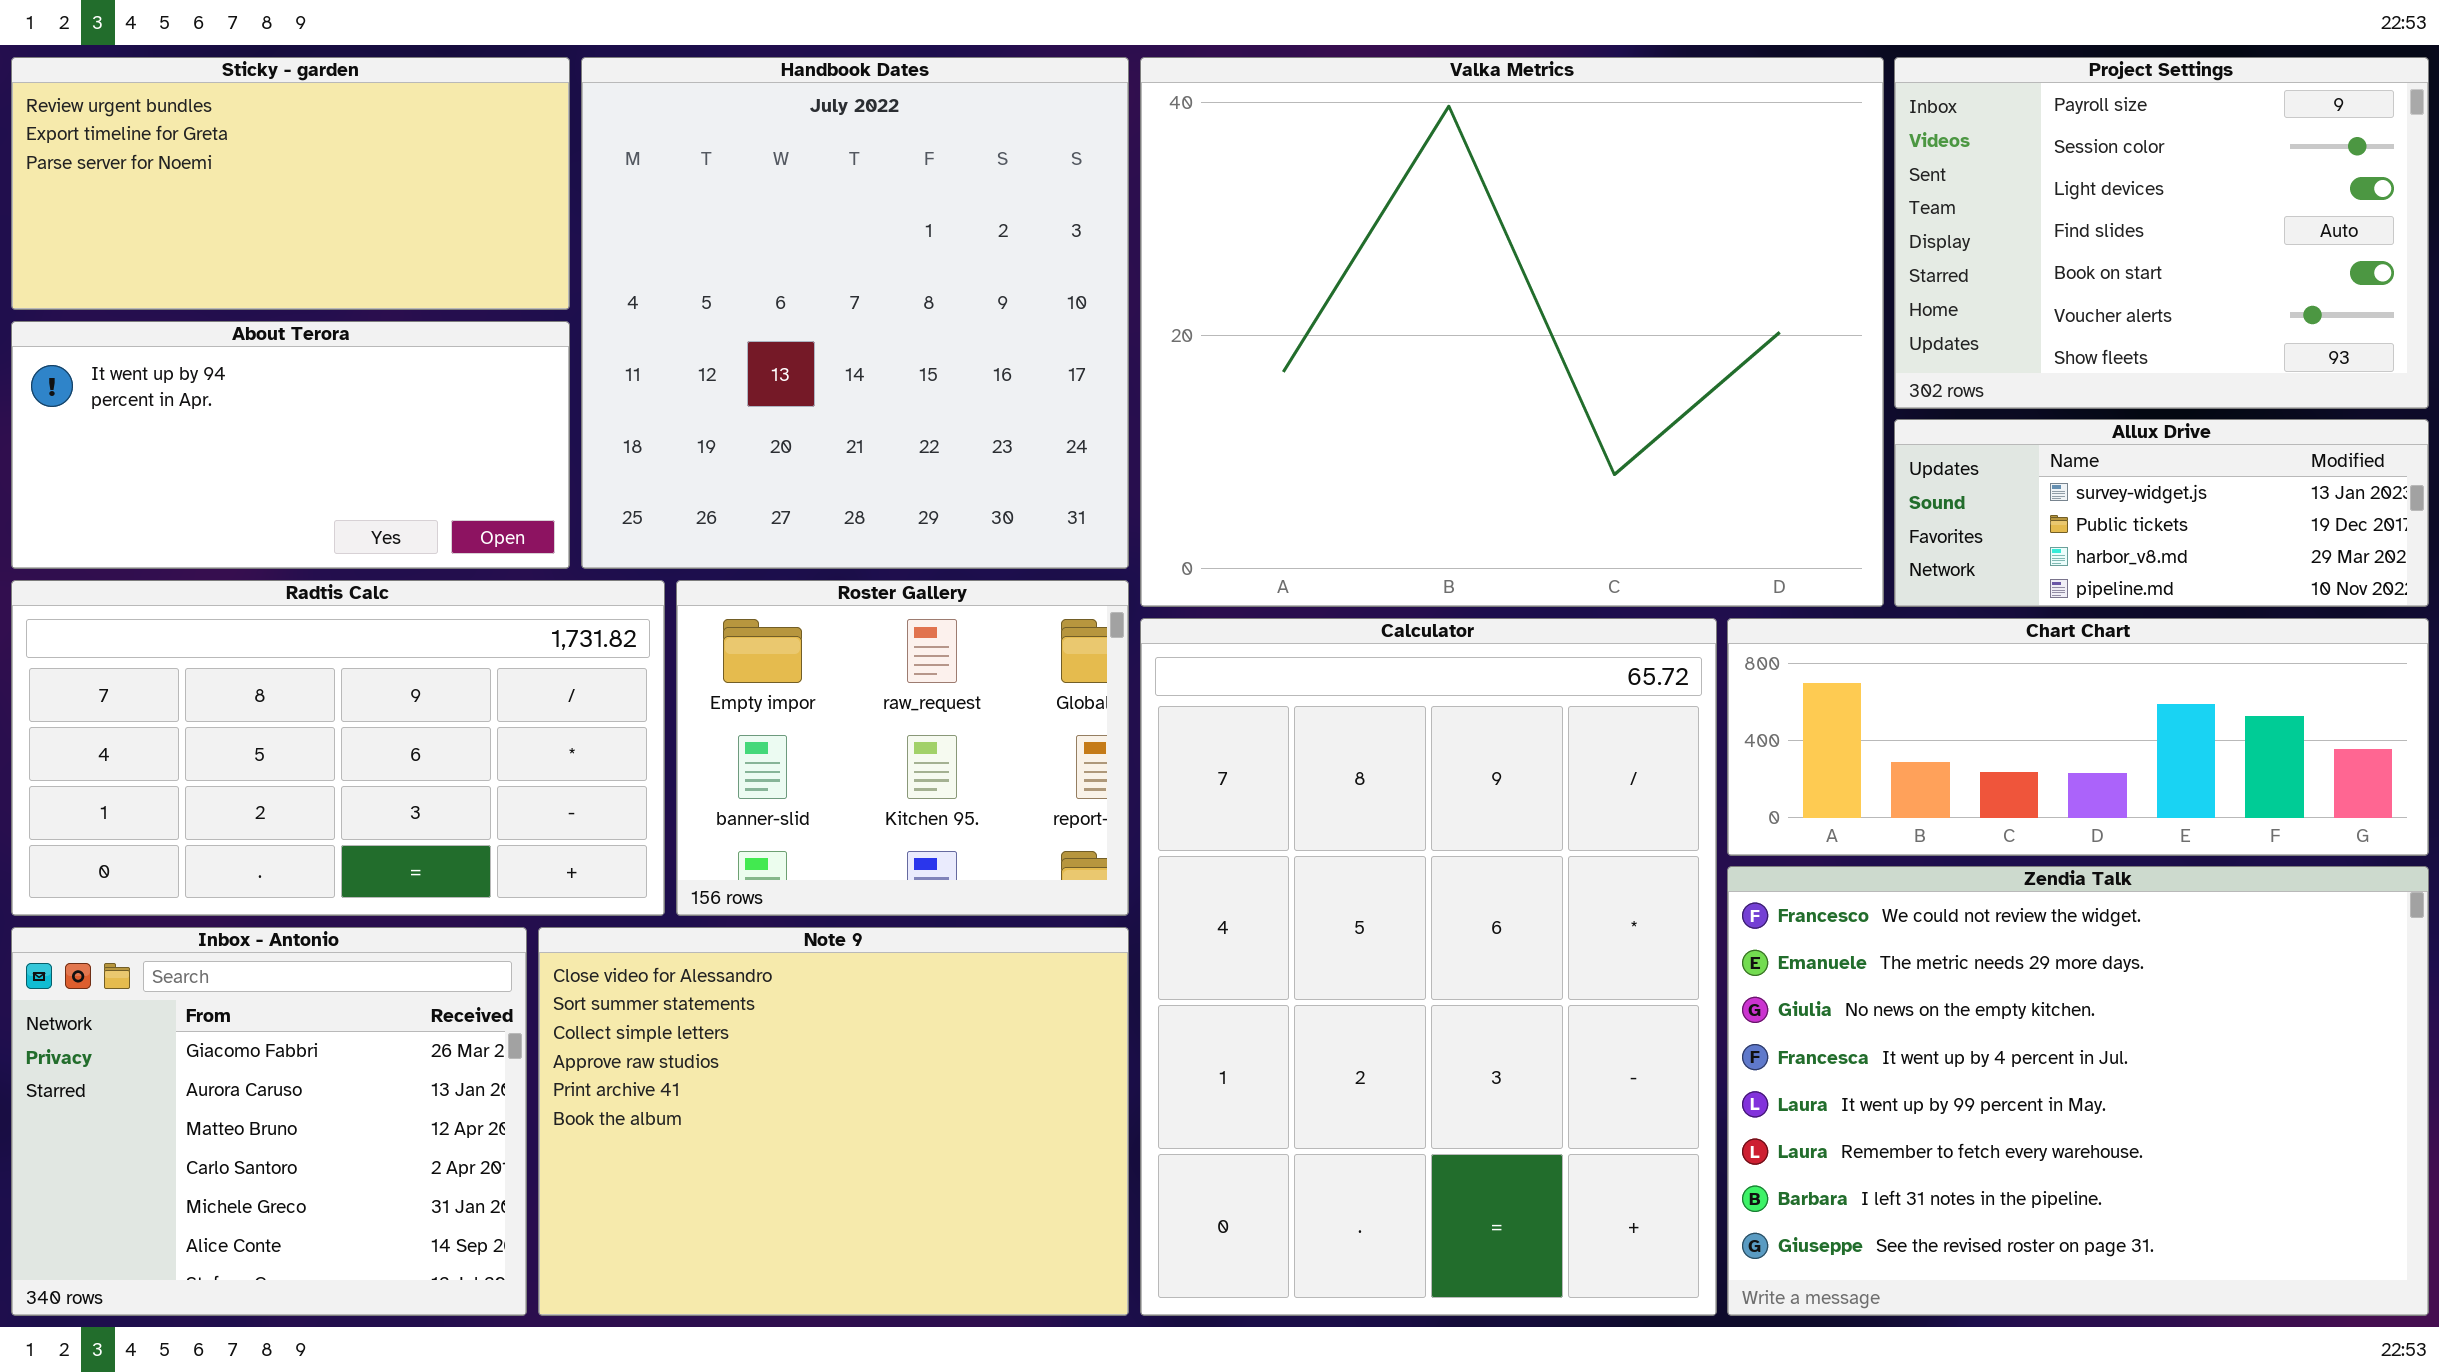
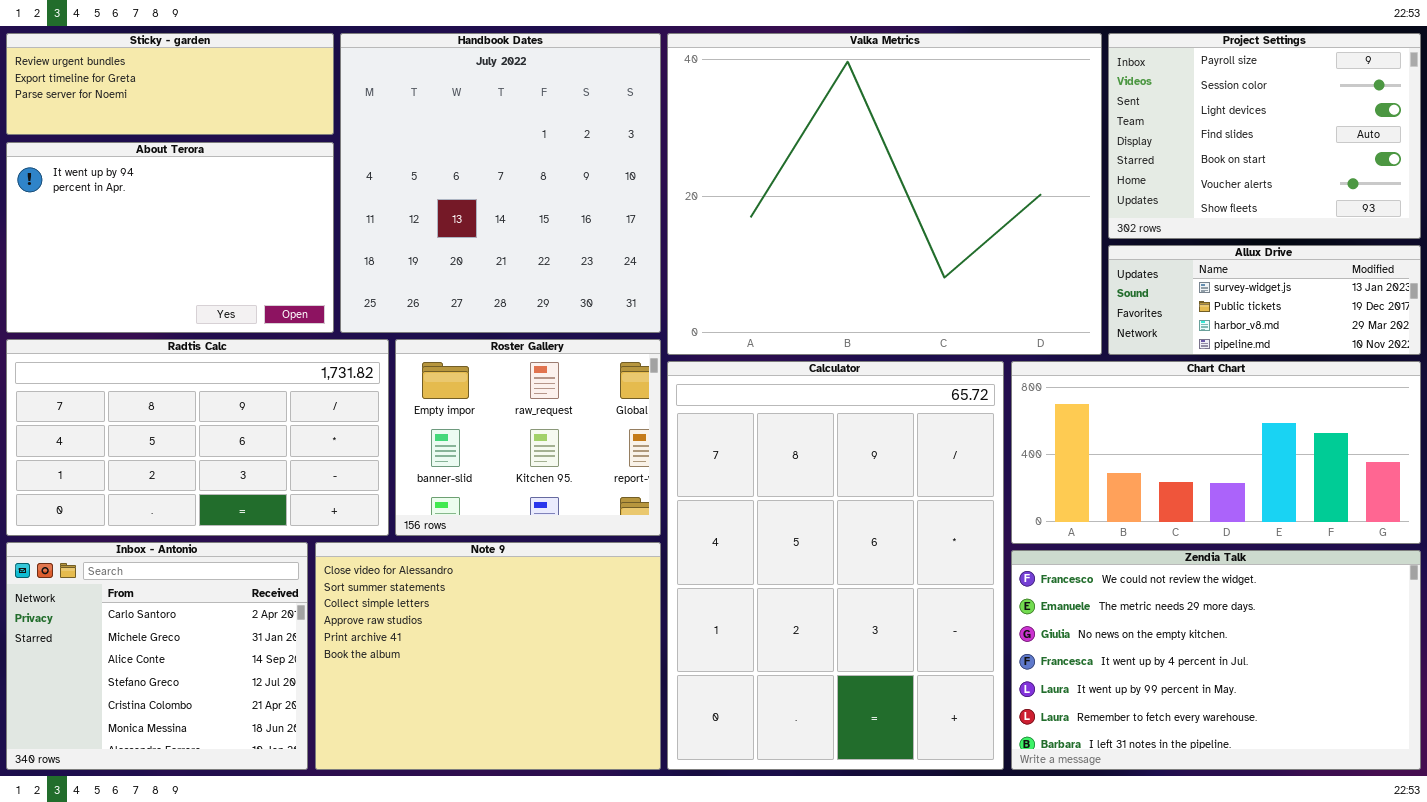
Sticky - garden: [11,57,570,310] -> [6,33,334,135], resized
About Terora: [11,321,570,569] -> [6,142,334,333], resized
Chart Chart: [1727,618,2429,856] -> [1011,361,1421,544], resized
Zendia Talk: [1727,866,2429,1316] -> [1011,550,1421,770], resized
Inbox - Antonio: [11,927,527,1316] -> [6,542,308,770], scrolled down 3 rows

